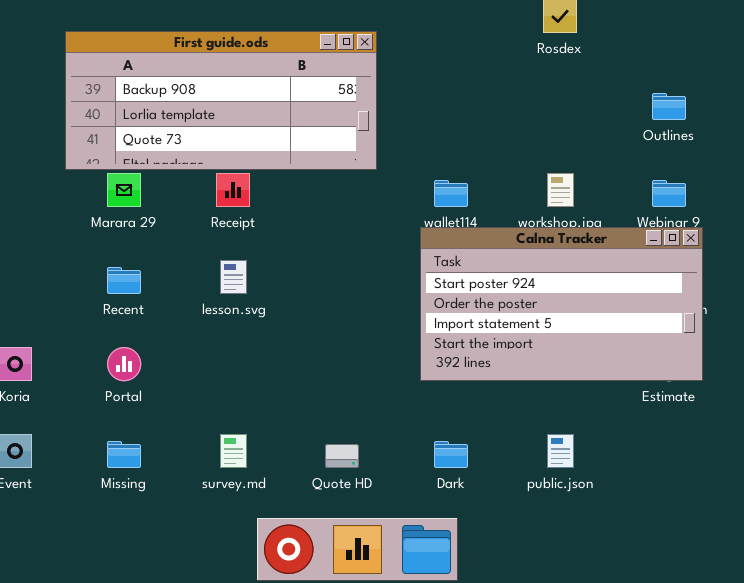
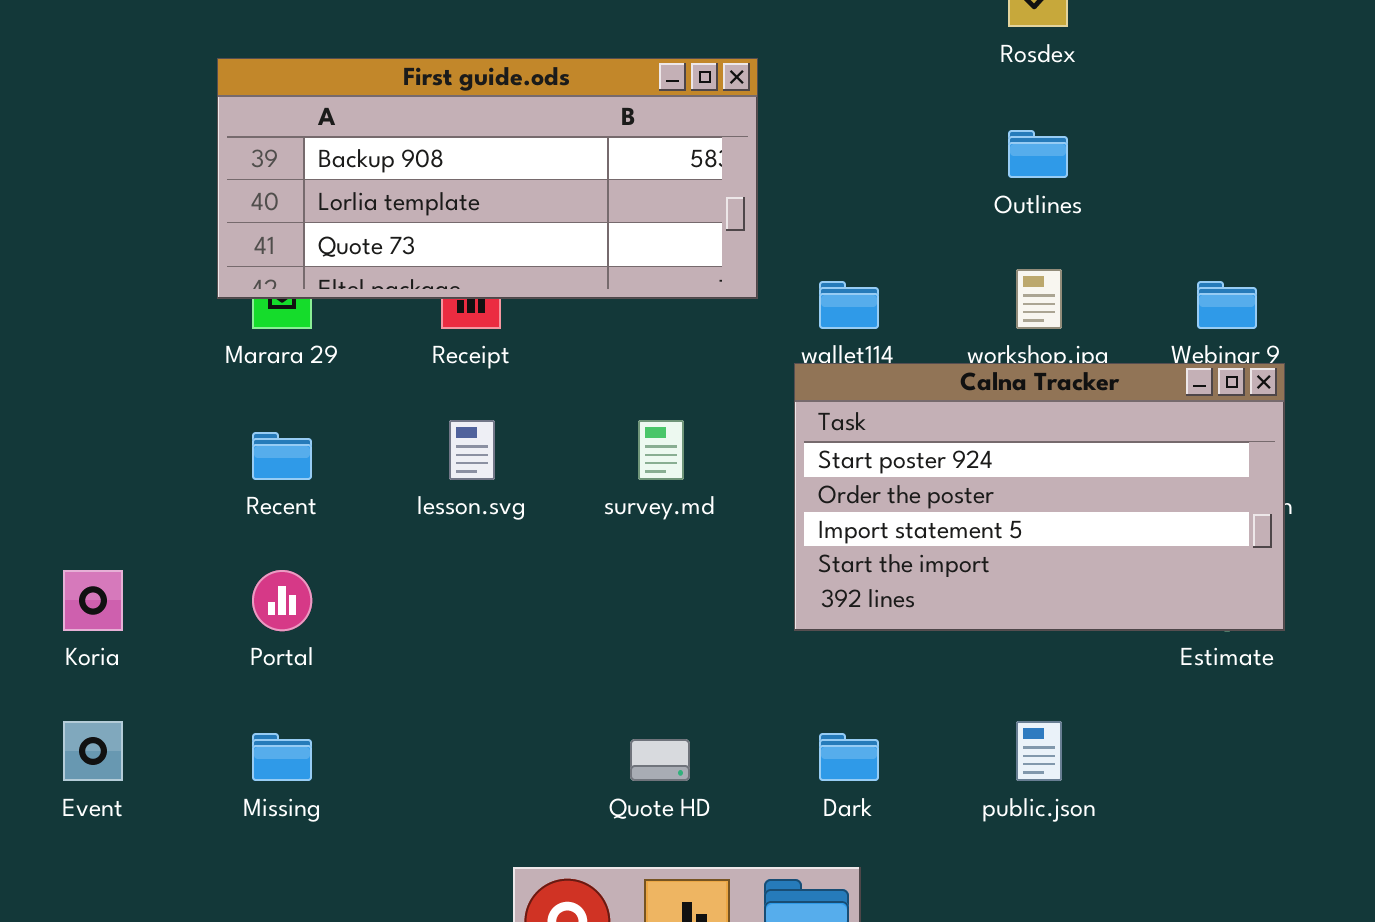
First guide.ods: [65,31,377,170] -> [217,58,758,299], moved
Outlines: [652,93,686,120] -> [1008,130,1068,178], moved
survey.md: [220,434,247,468] -> [638,420,684,480], moved

